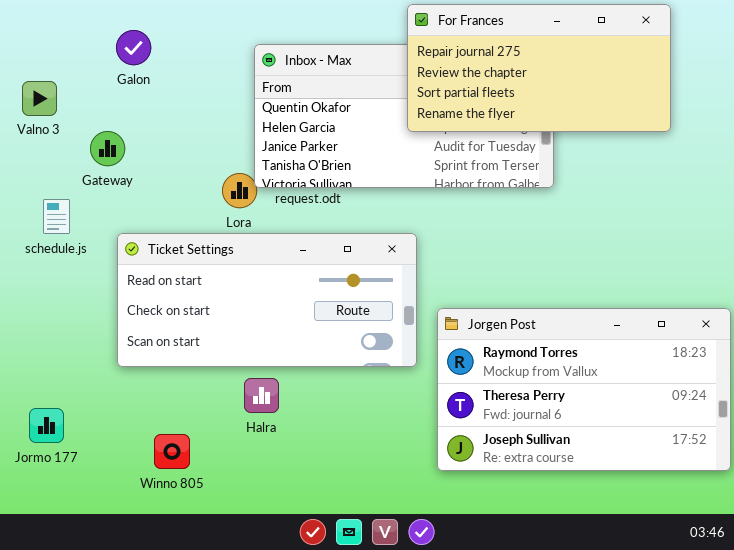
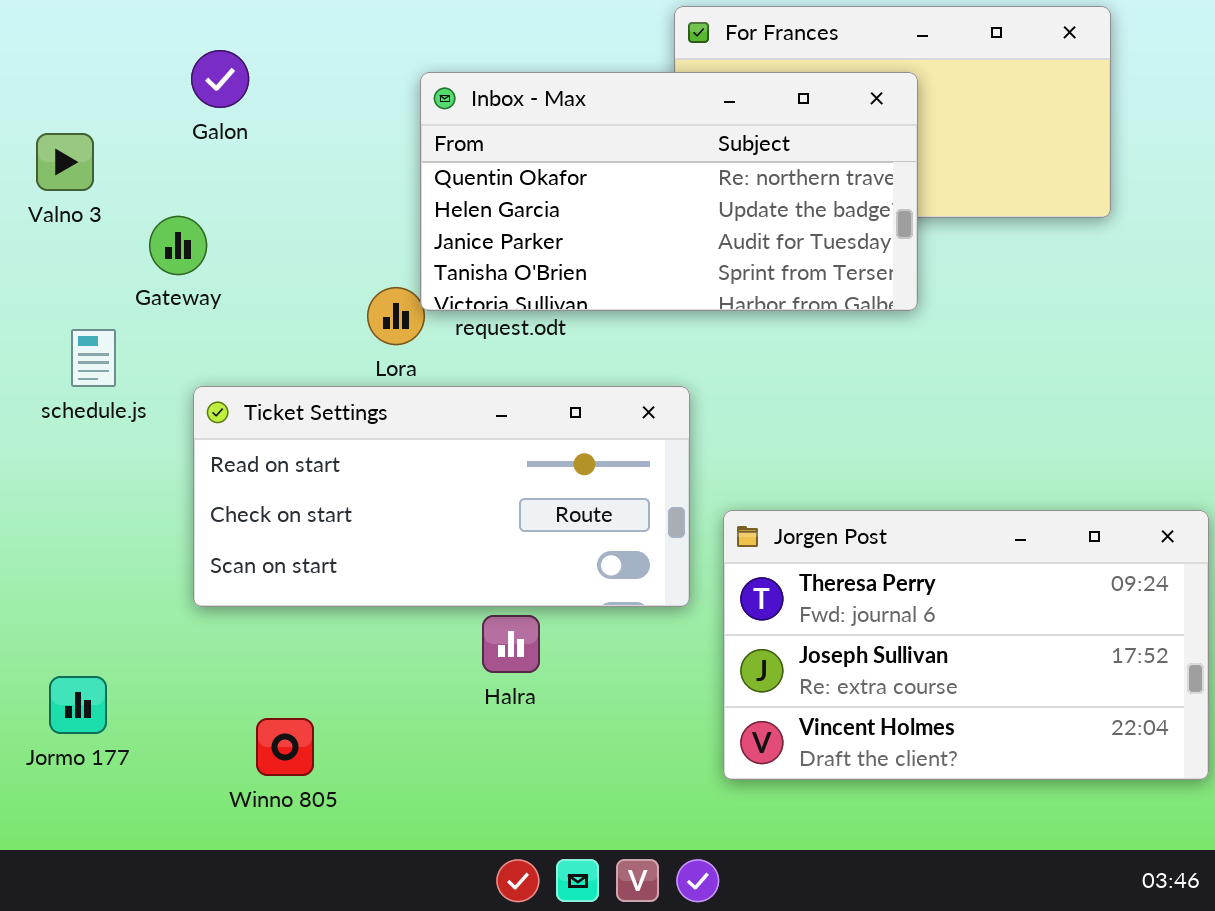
Inbox - Max: [254,44,554,188] -> [420,72,918,311], raised
Jorgen Post: [437,308,731,471] -> [723,510,1209,780], scrolled down 1 row
Halra: [244,378,279,413] -> [482,615,540,673], moved

